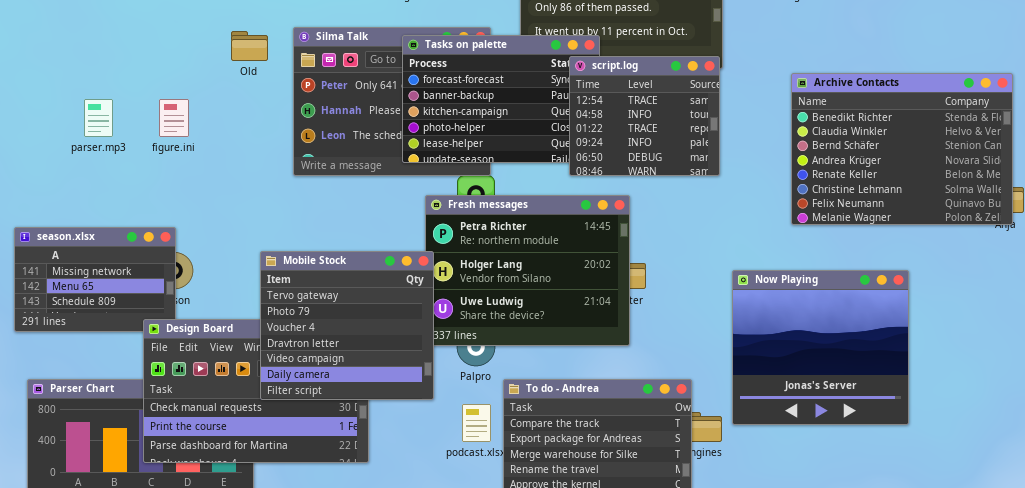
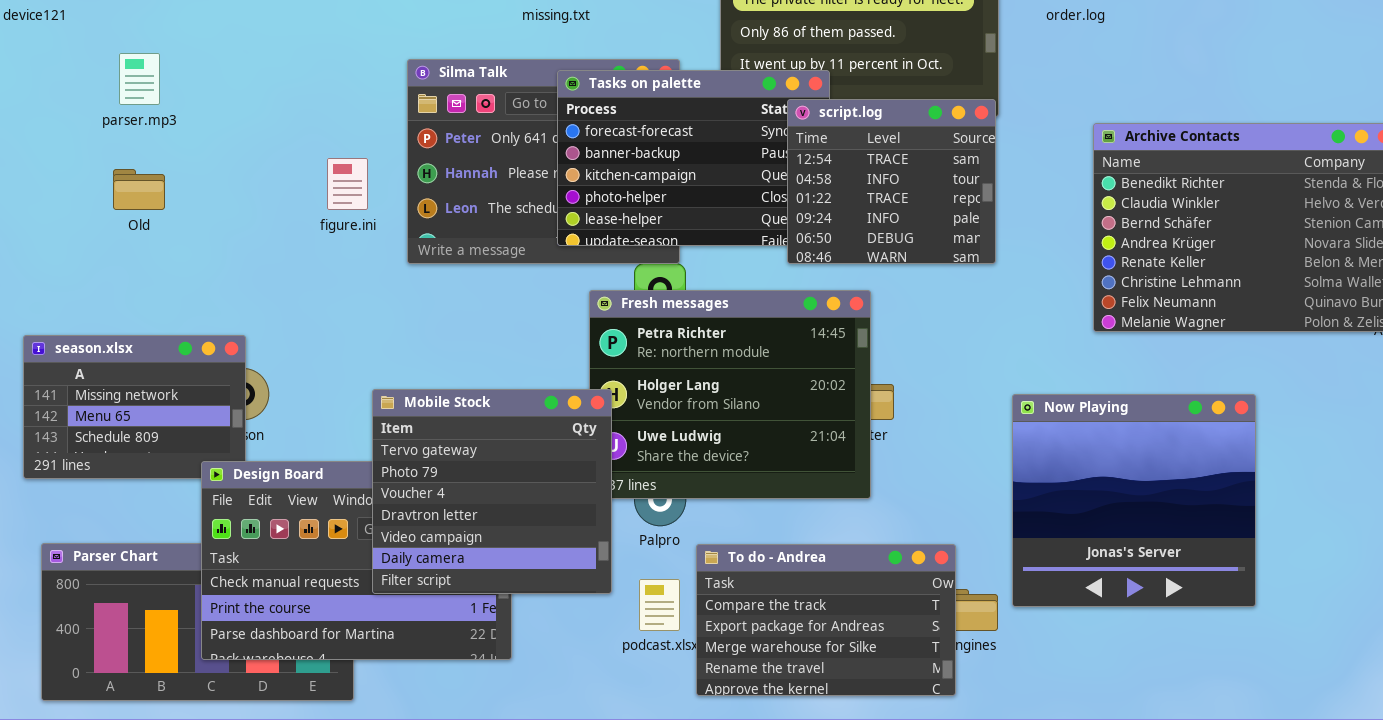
Old: [231,31,268,61] -> [113,169,165,210], moved
parser.mp3: [84,99,113,137] -> [119,53,160,105], moved
figure.ini: [159,99,189,137] -> [327,158,368,210], moved
Mobile Stock: [260,251,434,400] -> [372,389,612,594], moved

